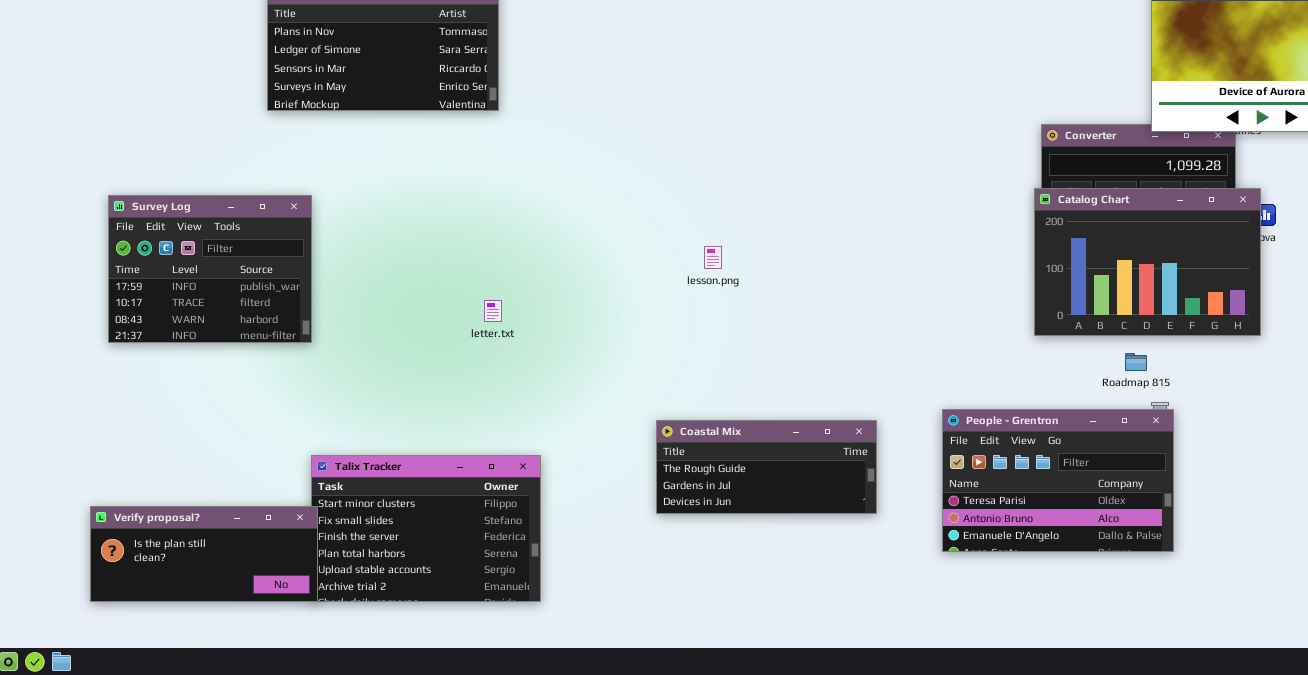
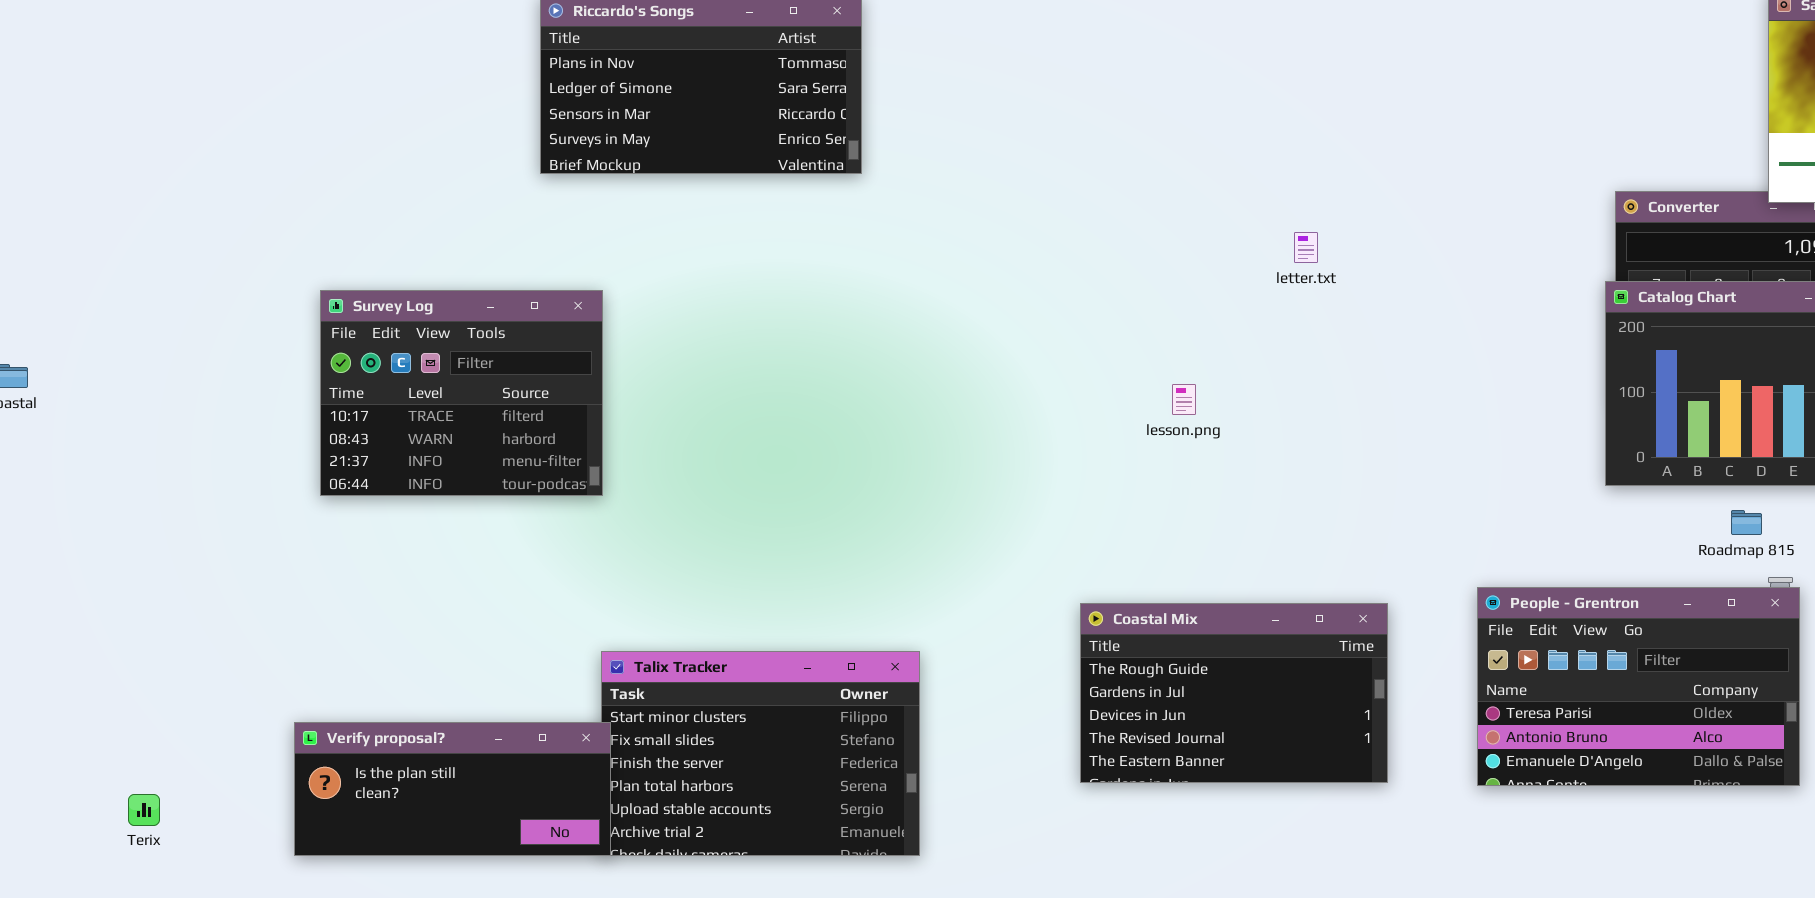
Survey Log: [108,195,312,343] -> [320,290,603,496], scrolled down 1 row
lesson.png: [704,246,722,269] -> [1172,384,1196,415], moved
letter.txt: [484,300,502,322] -> [1294,232,1318,263], moved
Coastal Mix: [656,420,877,514] -> [1080,603,1388,783], resized

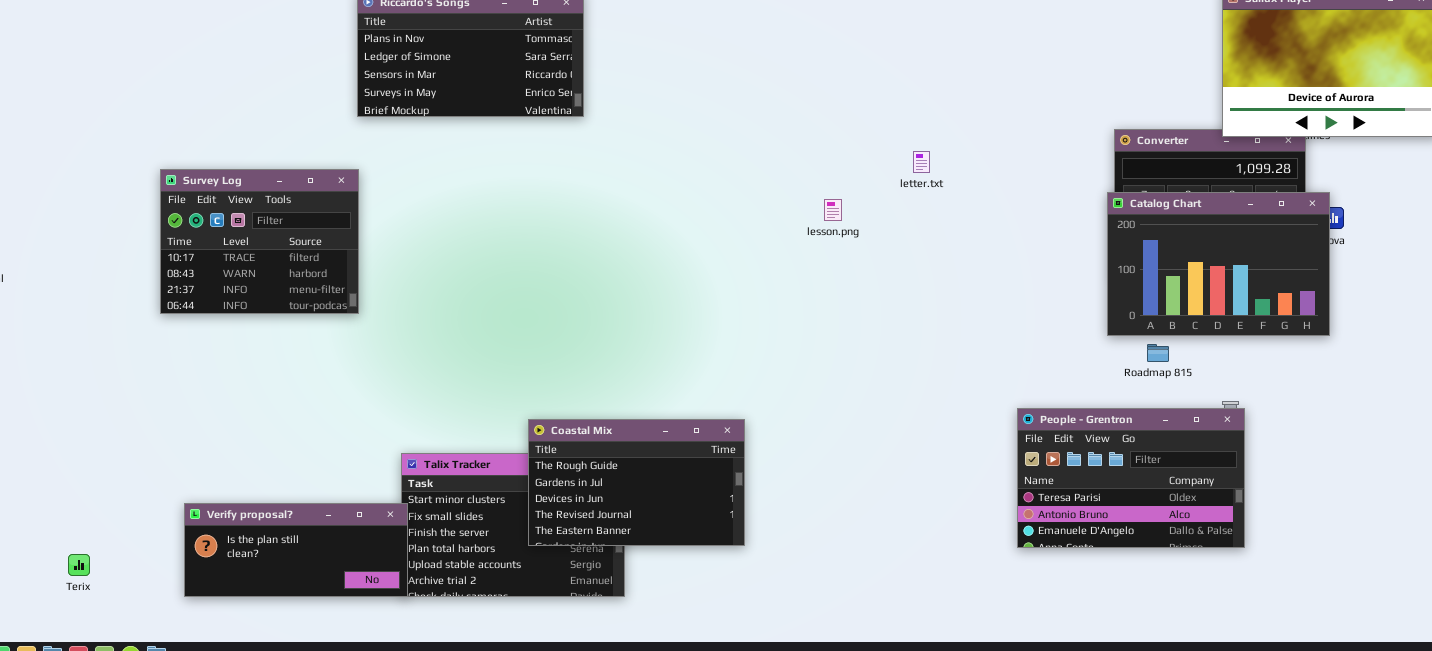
letter.txt: [1294,232,1318,263] -> [913,151,930,173], moved
Survey Log: [320,290,603,496] -> [160,169,359,314], moved
lesson.png: [1172,384,1196,415] -> [824,199,842,221], moved
Roadmap 815: [1731,510,1762,535] -> [1147,344,1169,362], moved
Coastal Mix: [1080,603,1388,783] -> [528,419,745,546], moved

